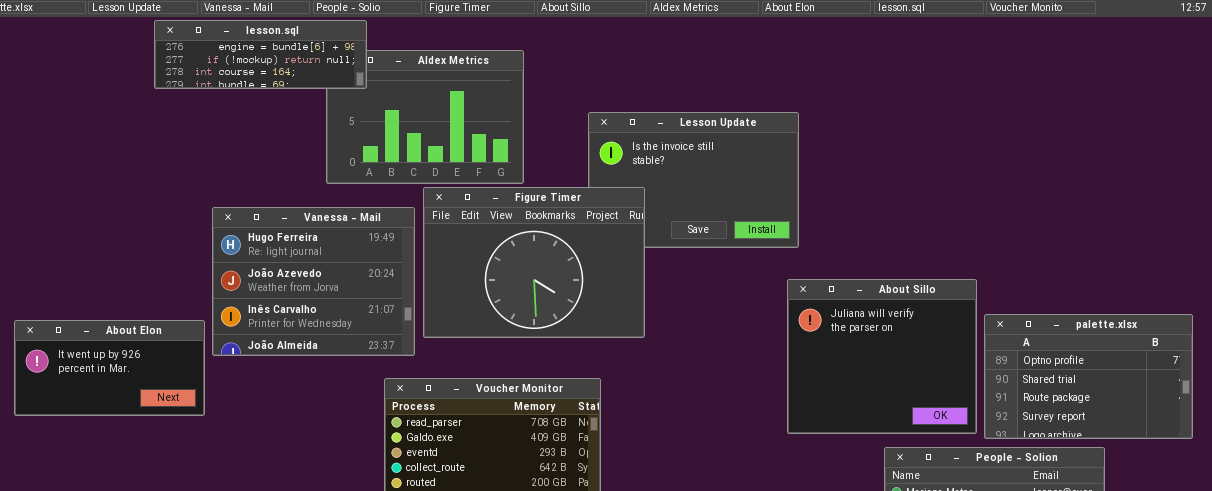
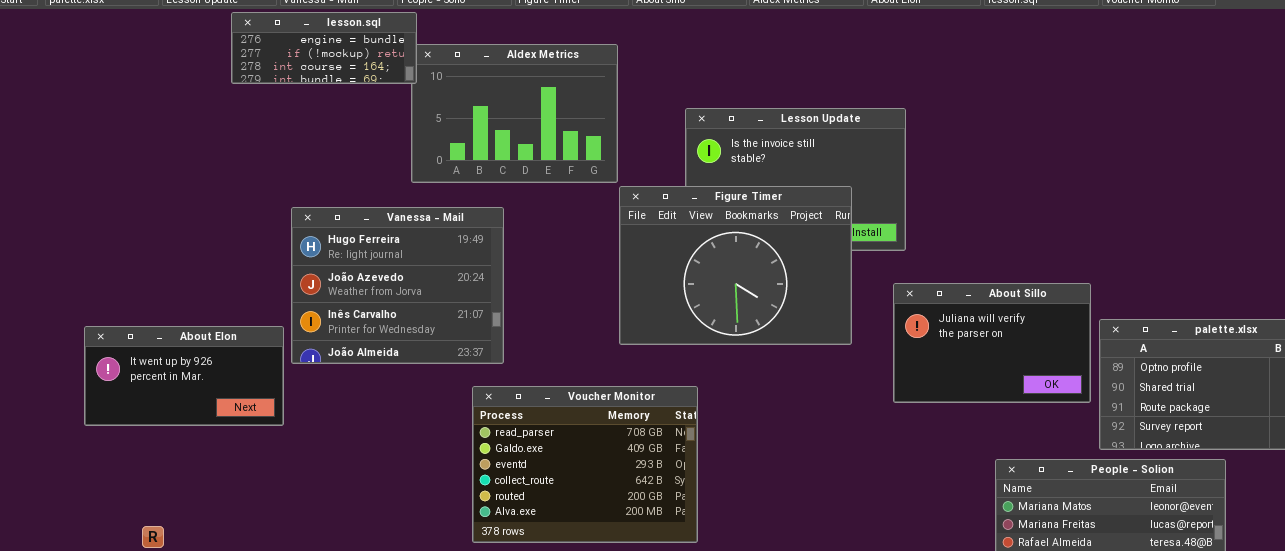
lesson.sql: [154,20,367,89] -> [231,12,417,84], resized
Figure Timer: [423,187,645,338] -> [619,186,852,345], moved
About Sillo: [787,279,977,434] -> [893,283,1091,403], resized

